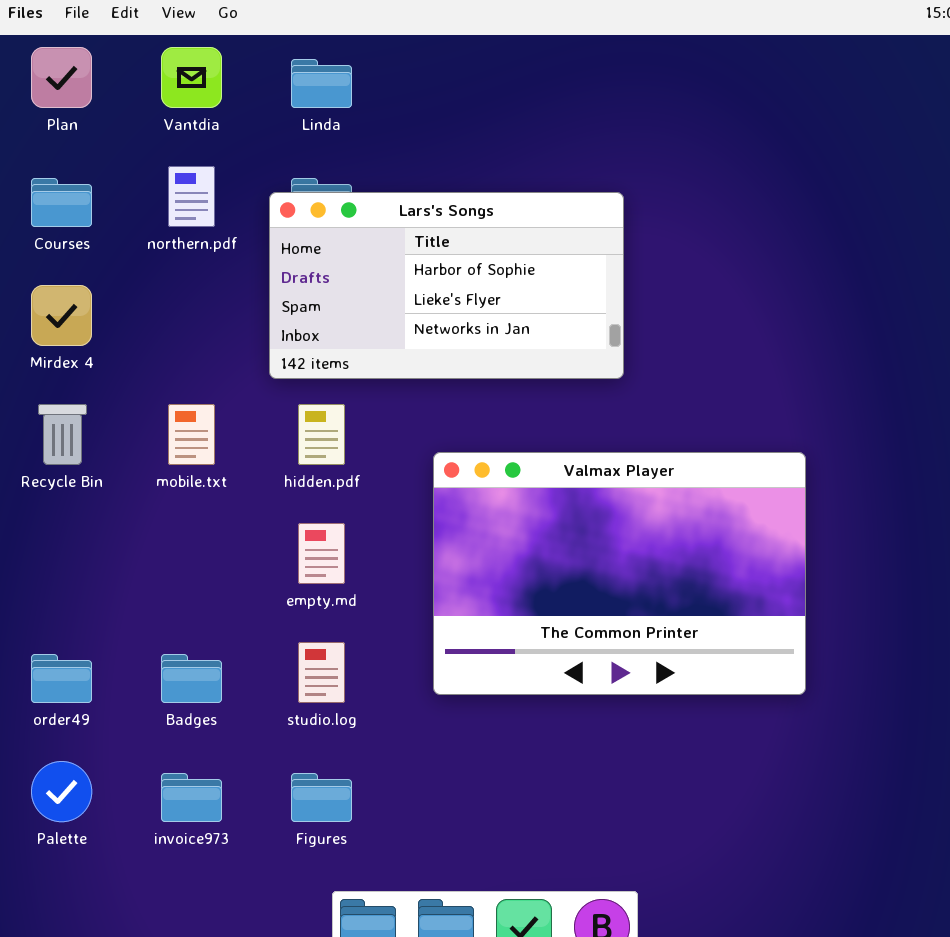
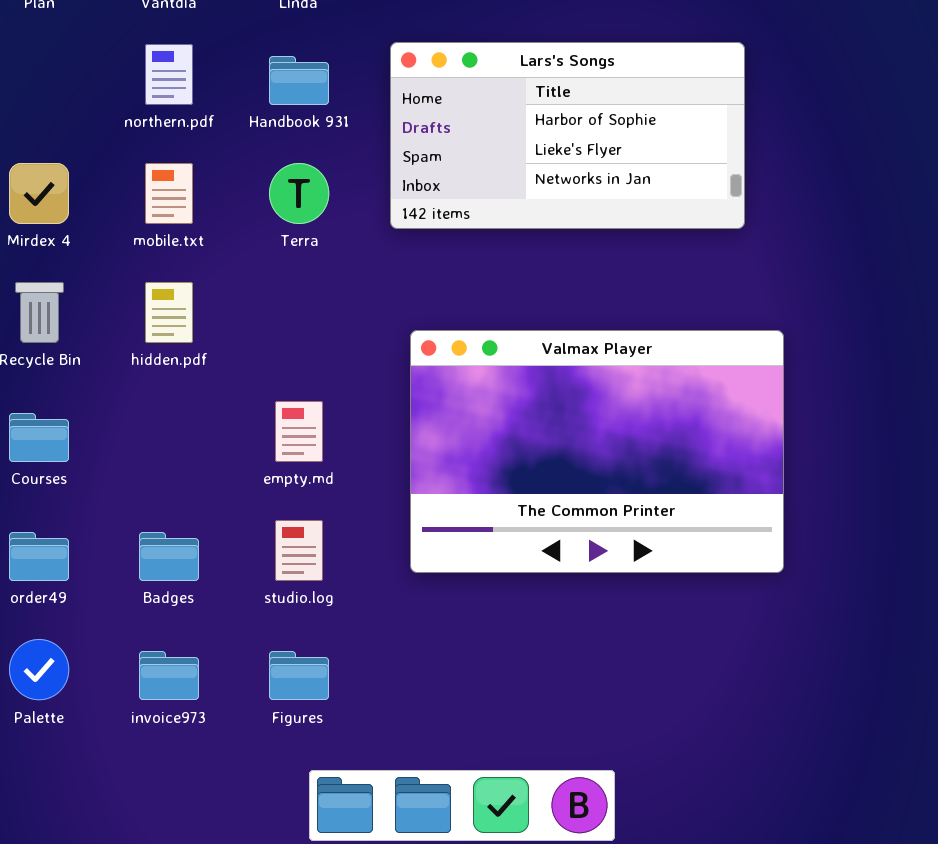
Courses: [31,178,92,227] -> [9,413,69,462], moved
Lars's Songs: [269,192,624,379] -> [390,42,745,229], moved
mobile.txt: [168,404,215,465] -> [145,163,193,224], moved
hidden.pdf: [298,404,345,465] -> [145,282,193,343], moved

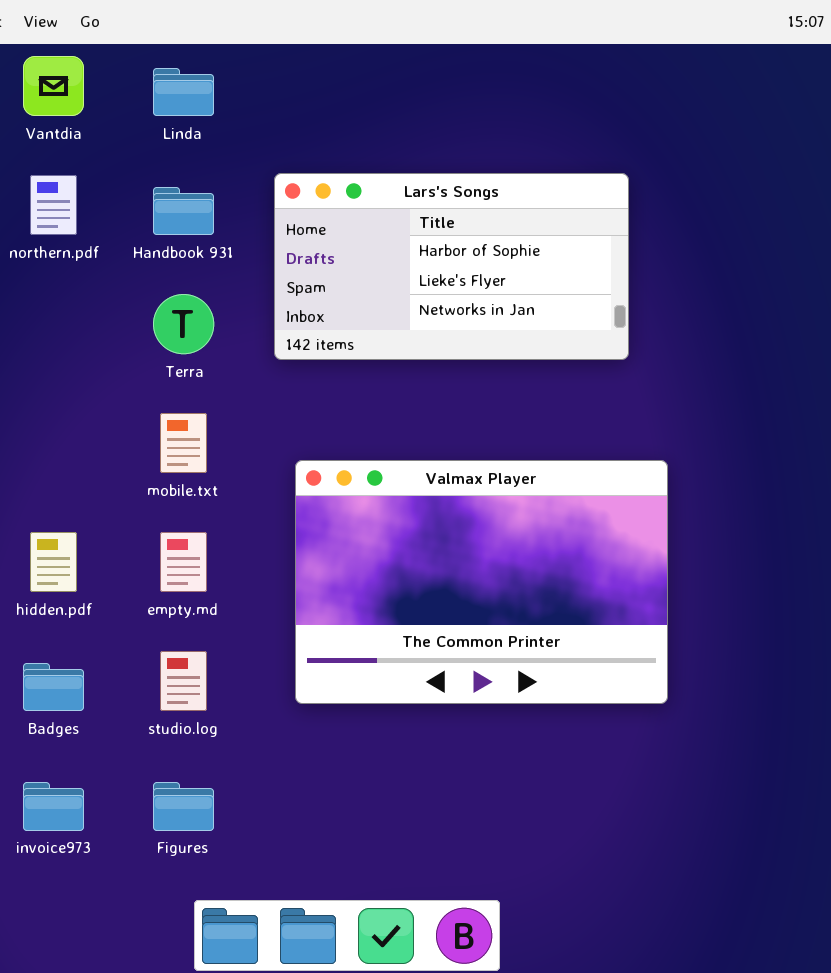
mobile.txt: [145,163,193,224] -> [160,413,207,473], moved
hidden.pdf: [145,282,193,343] -> [30,532,77,592], moved

